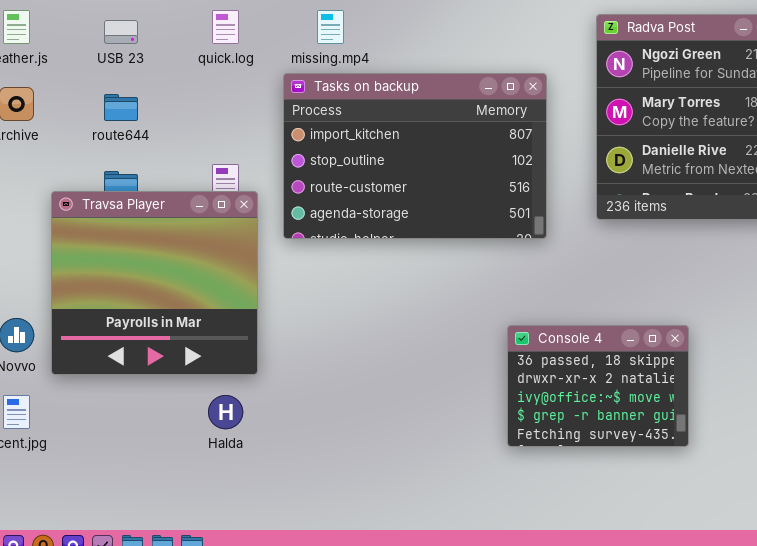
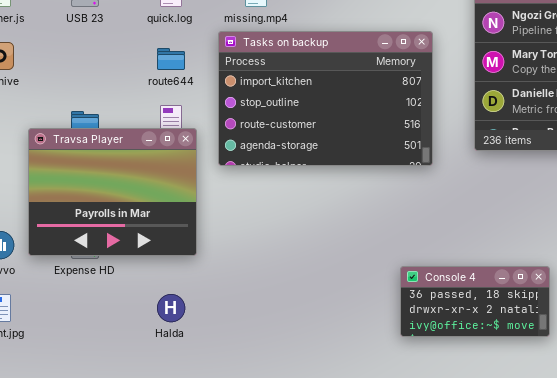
route644: [104,94,138,121] -> [157,48,185,70], moved
Travsa Player: [51,191,258,375] -> [28,128,197,256], resized
Console 4: [507,325,689,447] -> [400,266,550,337], resized

